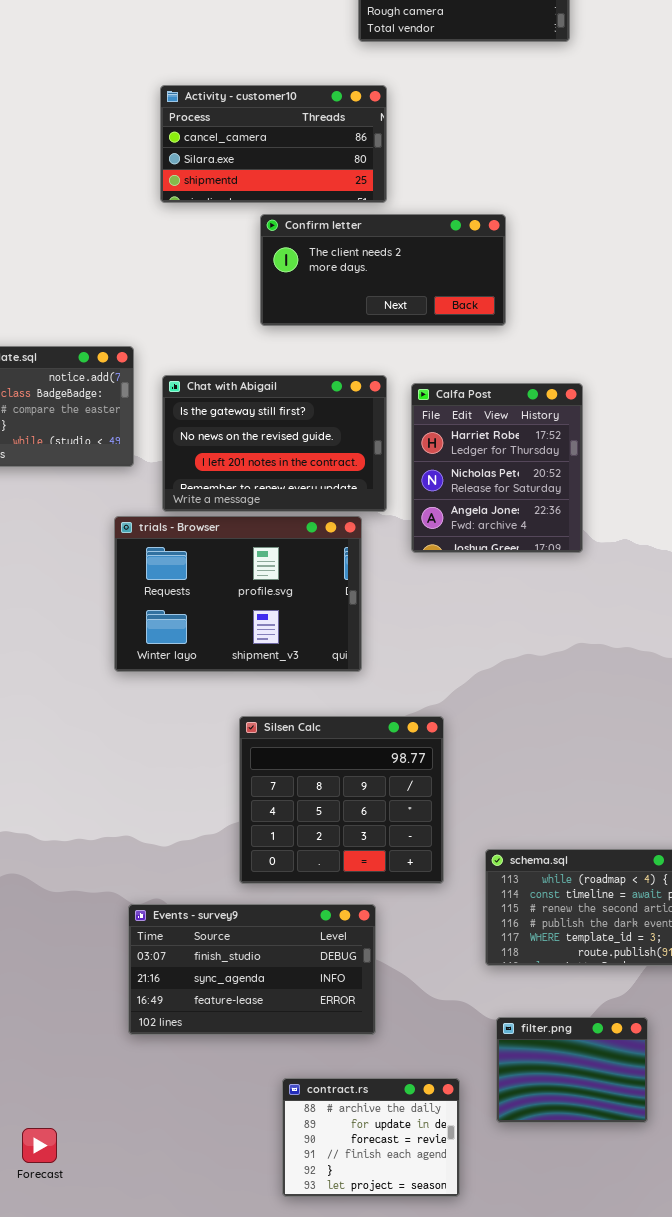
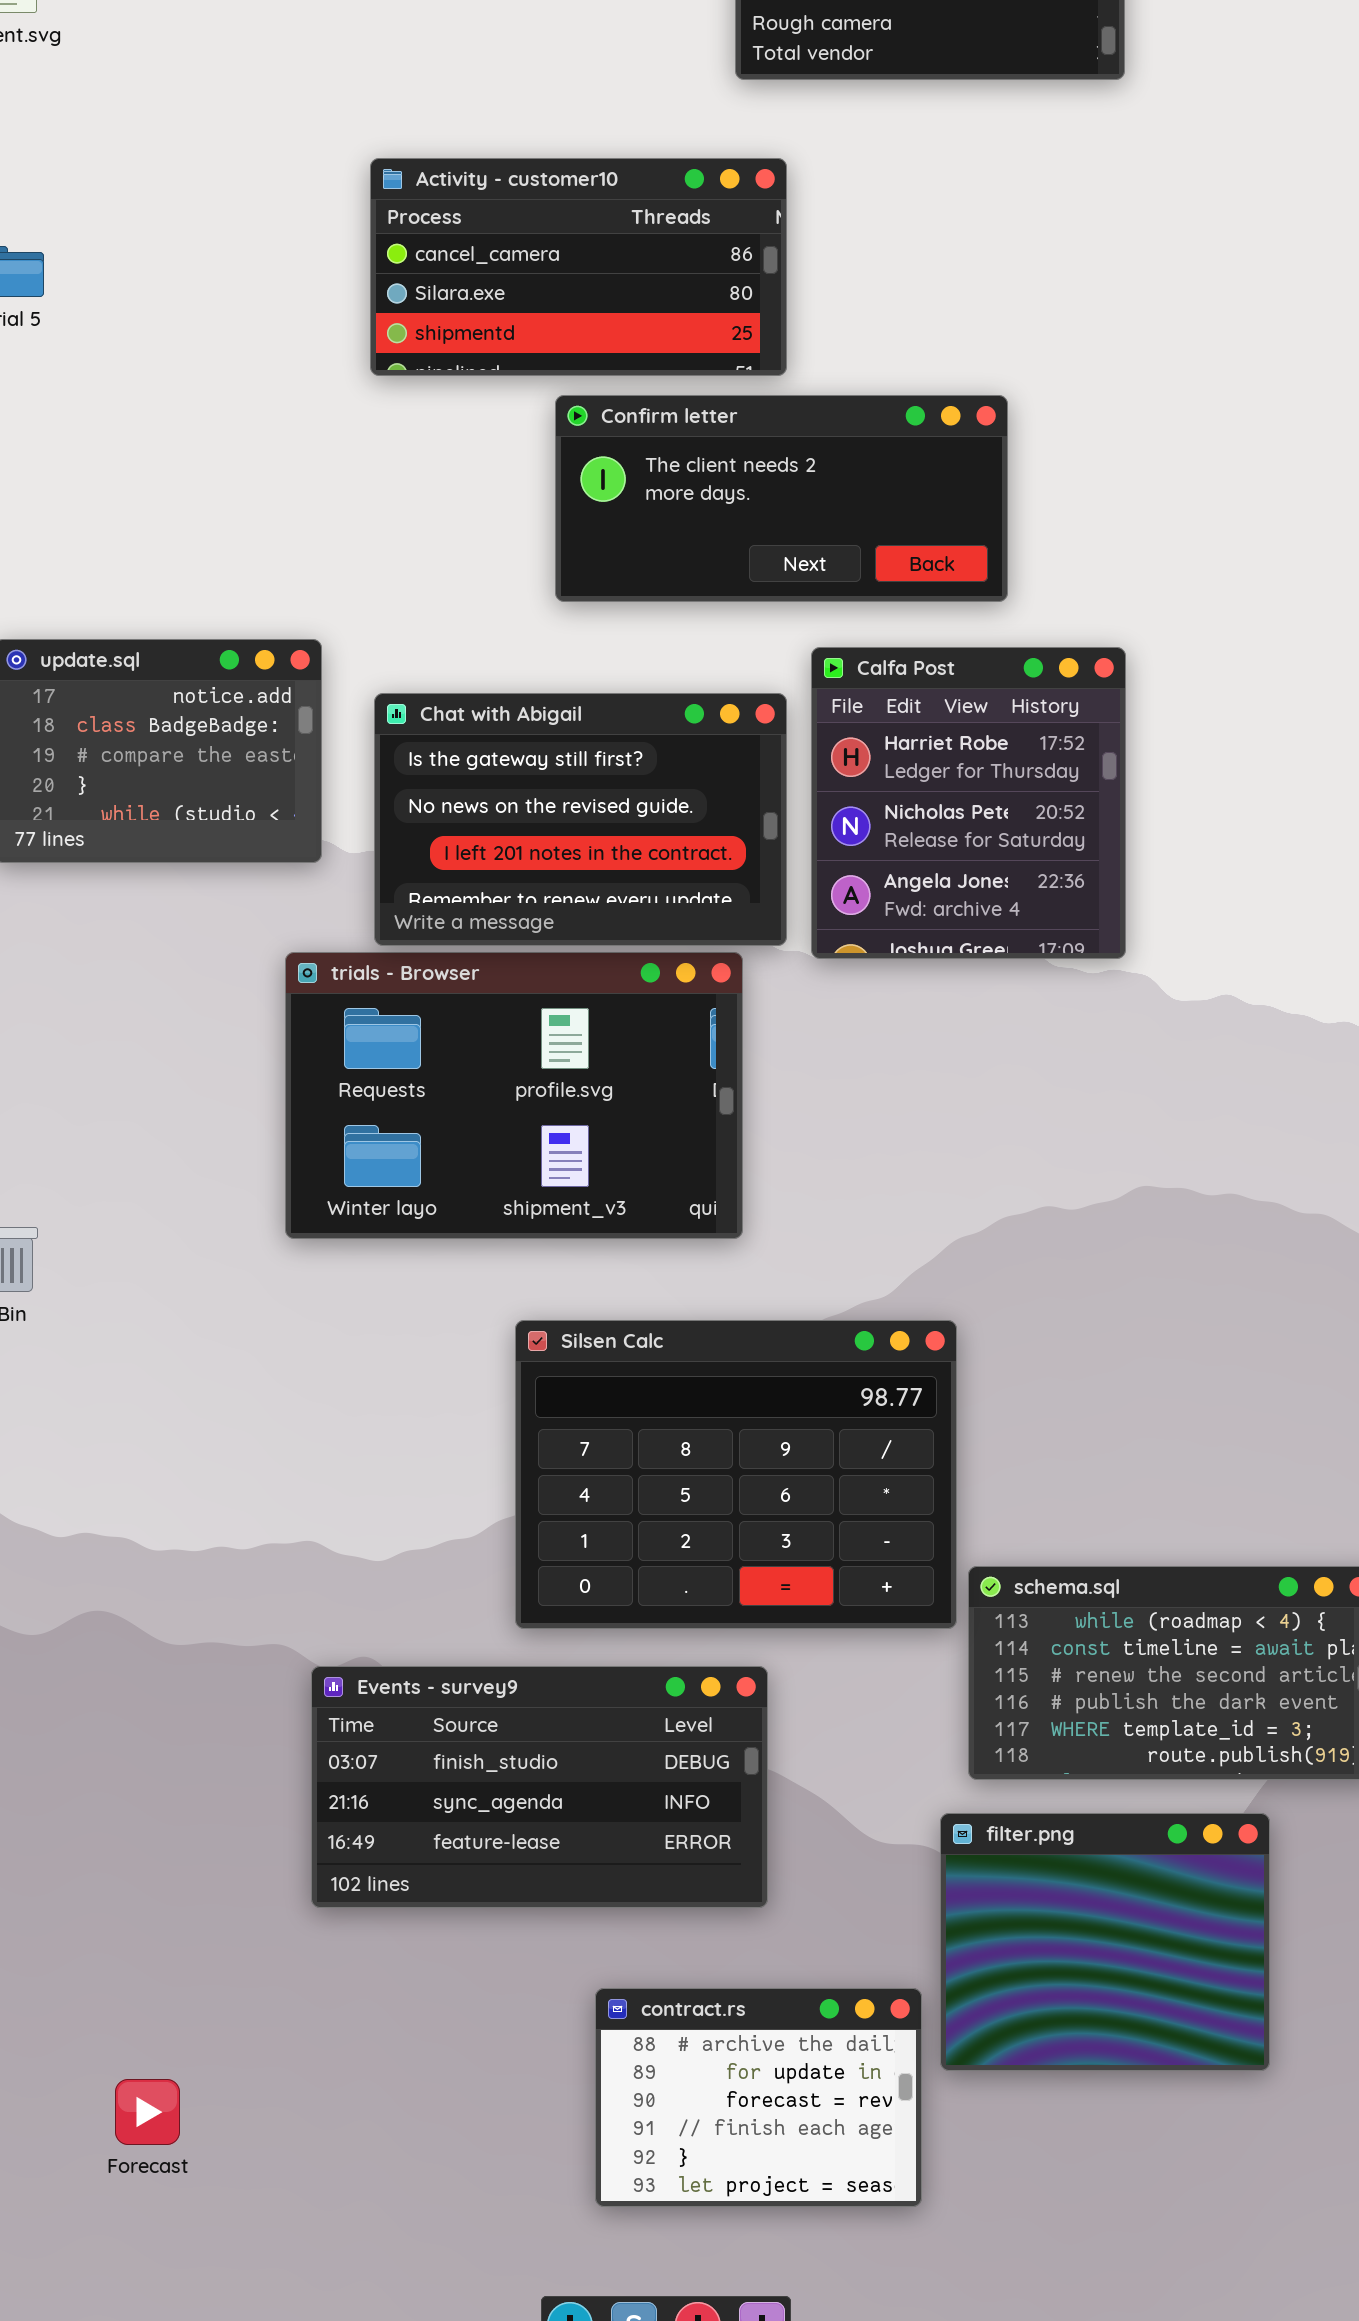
Calfa Post: [411,383,583,553] -> [811,647,1126,959], moved
Silsen Calc: [239,716,444,884] -> [515,1320,957,1629], resized
filter.png: [496,1017,648,1123] -> [940,1813,1270,2071], resized

